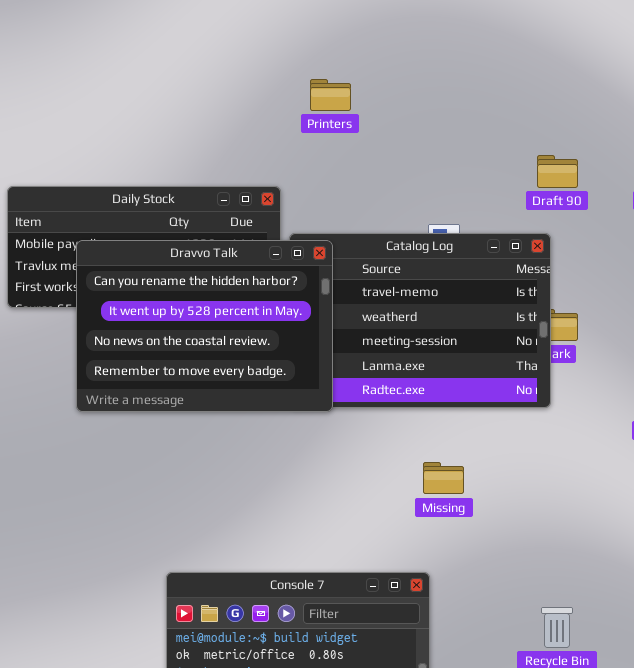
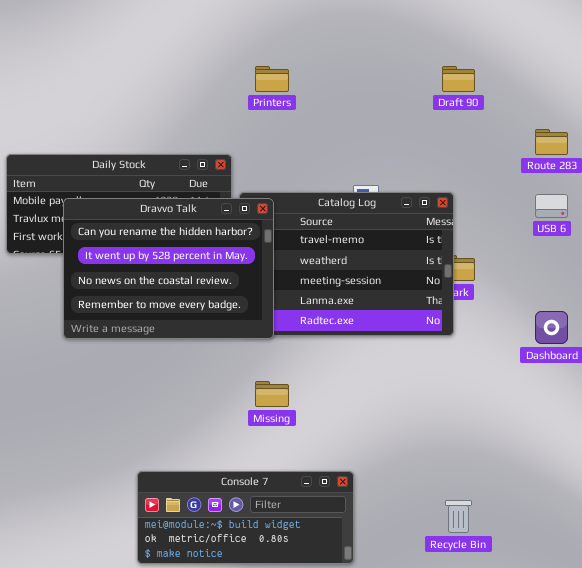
Draft 90: [537,155,578,188] -> [442,66,475,92], moved
Missing: [423,462,464,494] -> [255,381,289,407], moved

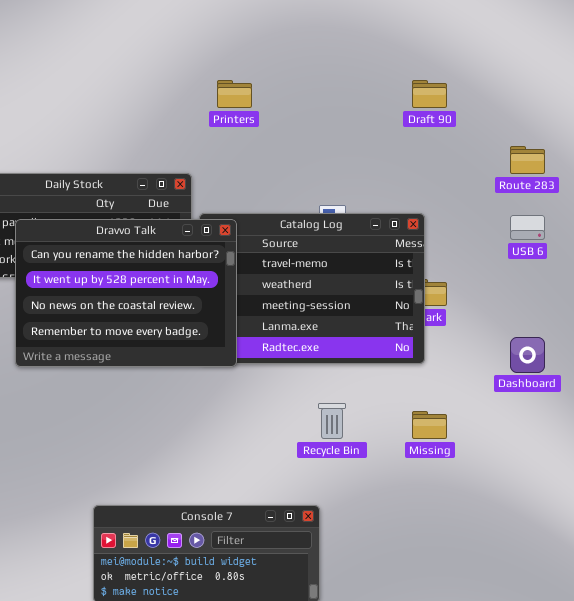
Missing: [255,381,289,407] -> [412,411,447,439], moved
Recycle Bin: [445,500,472,533] -> [318,403,346,439], moved

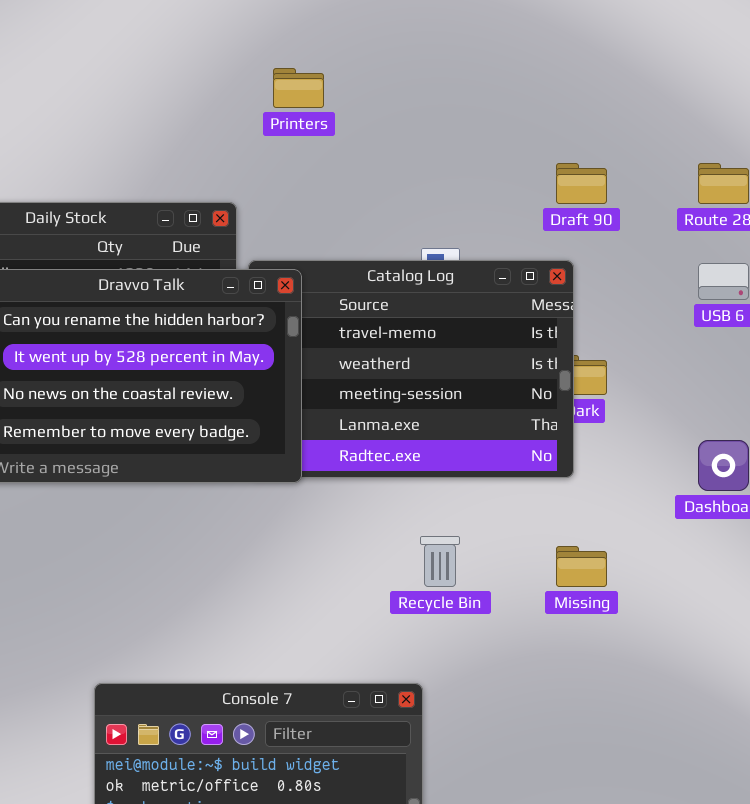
Draft 90: [412,80,447,108] -> [556,163,607,204], moved

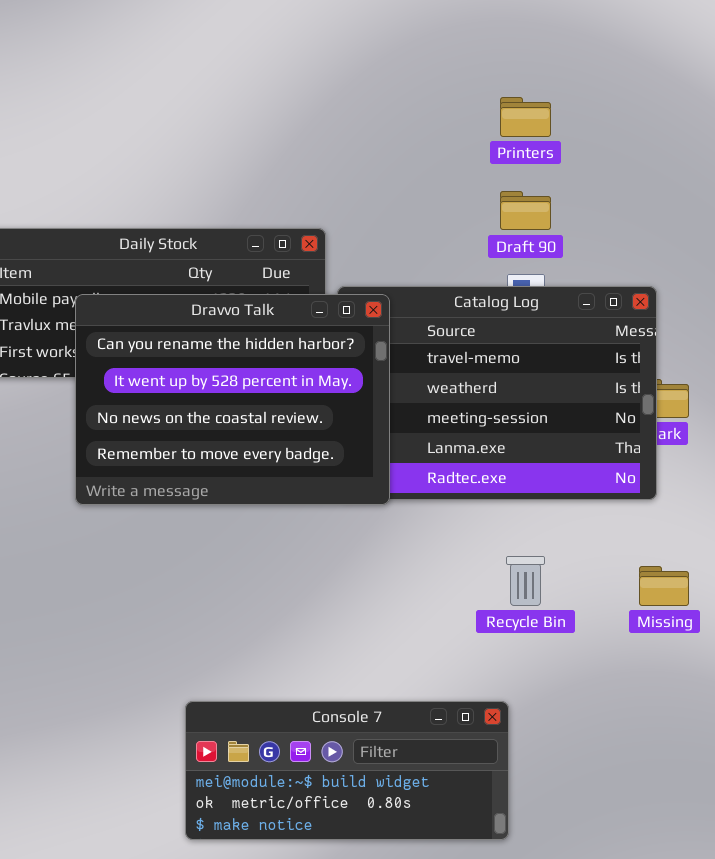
Printers: [273,68,324,108] -> [500,97,551,137], moved
Draft 90: [556,163,607,204] -> [500,191,551,230], moved

